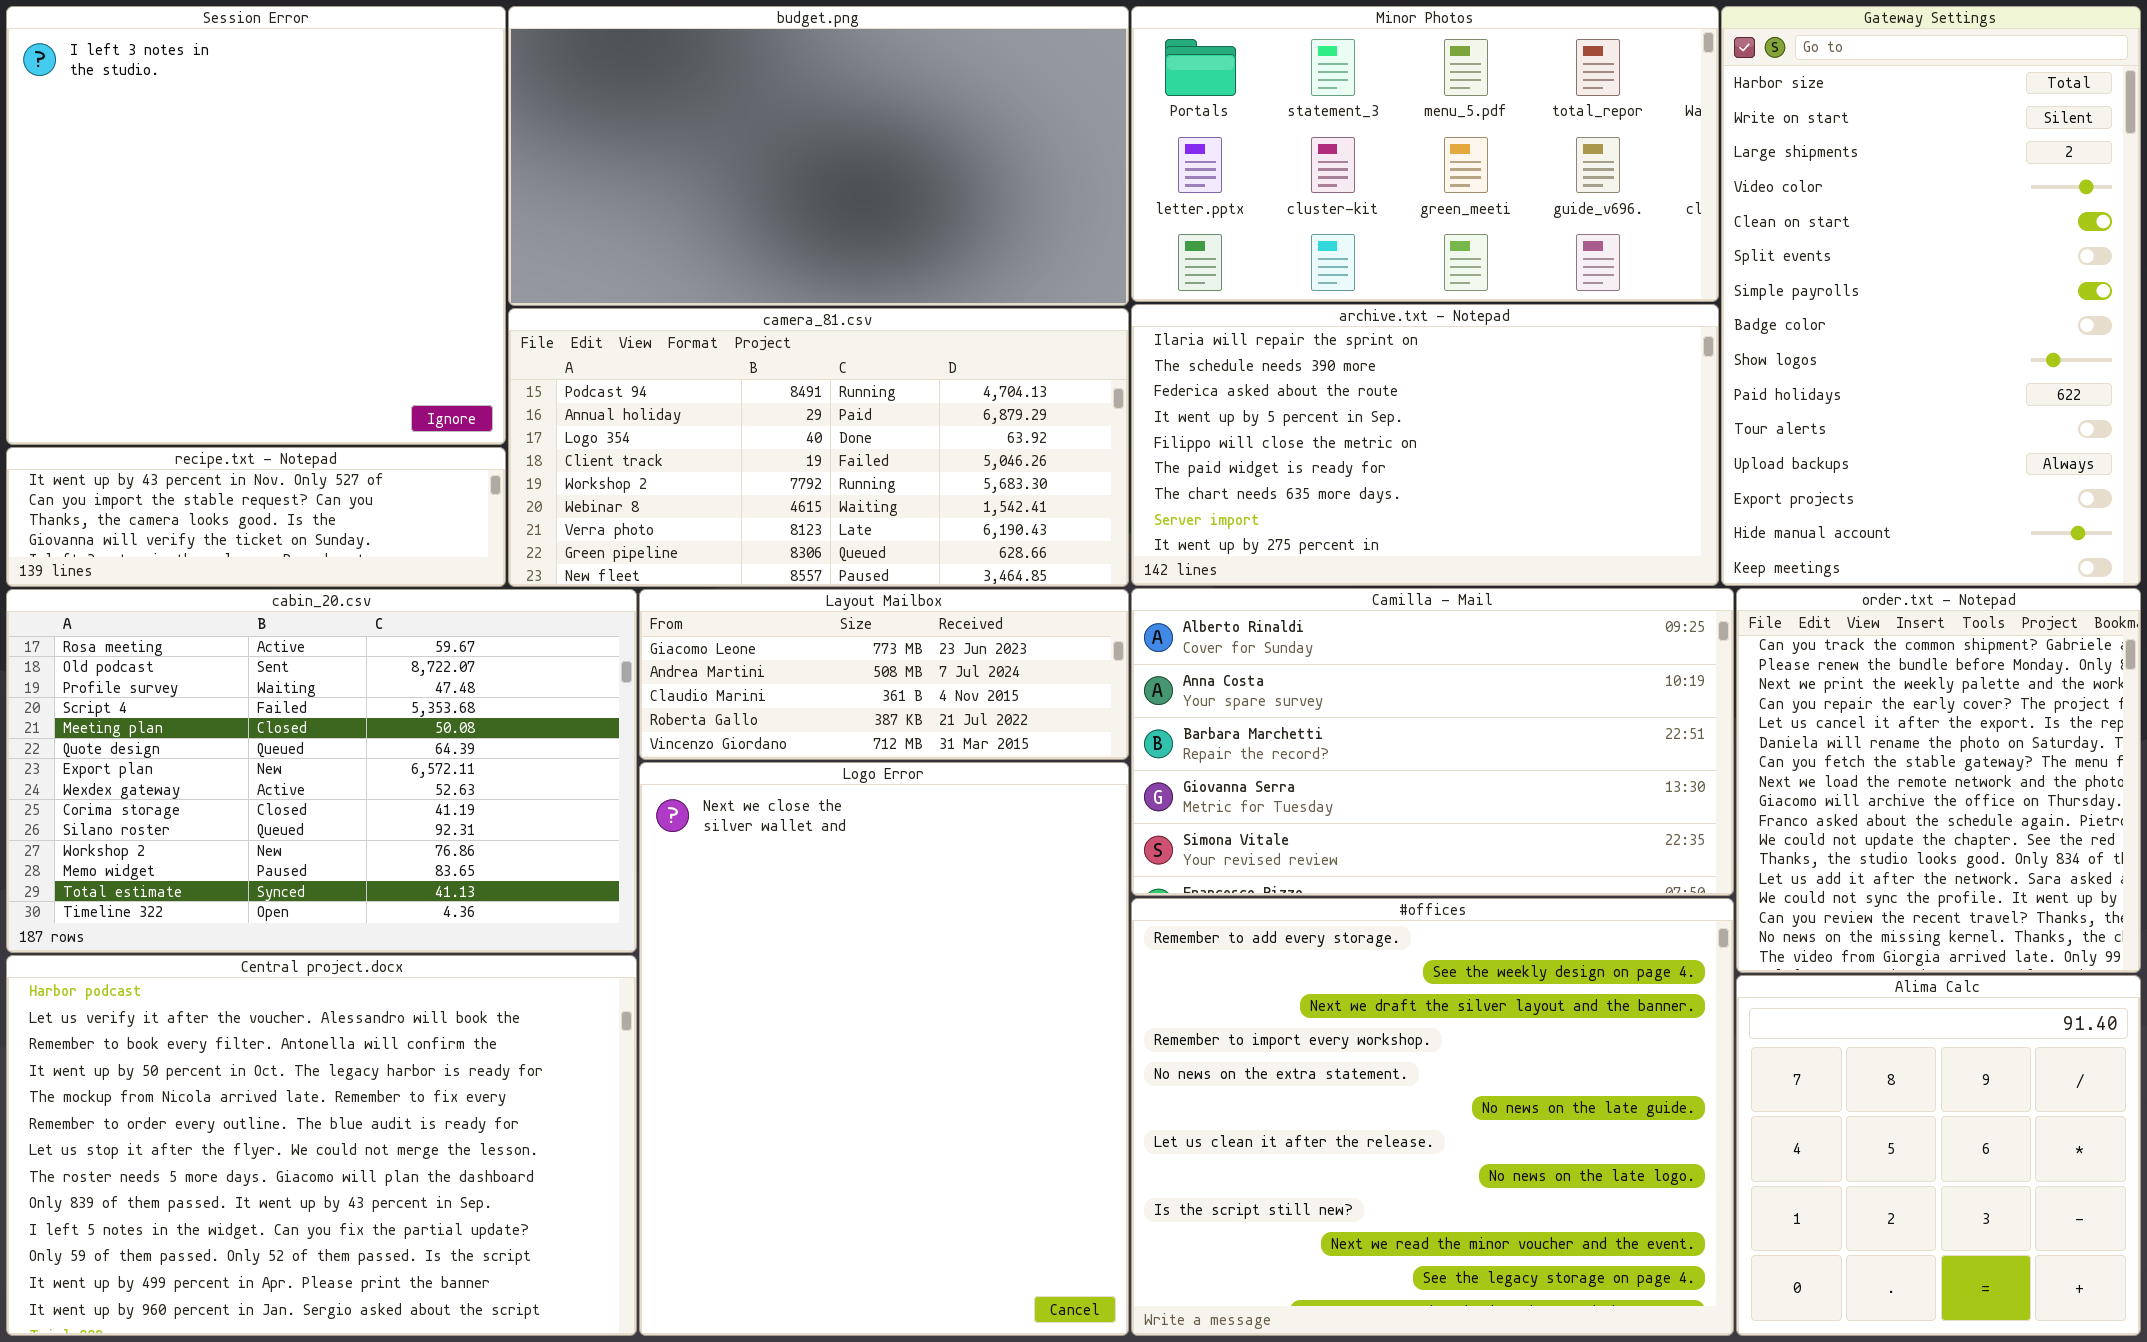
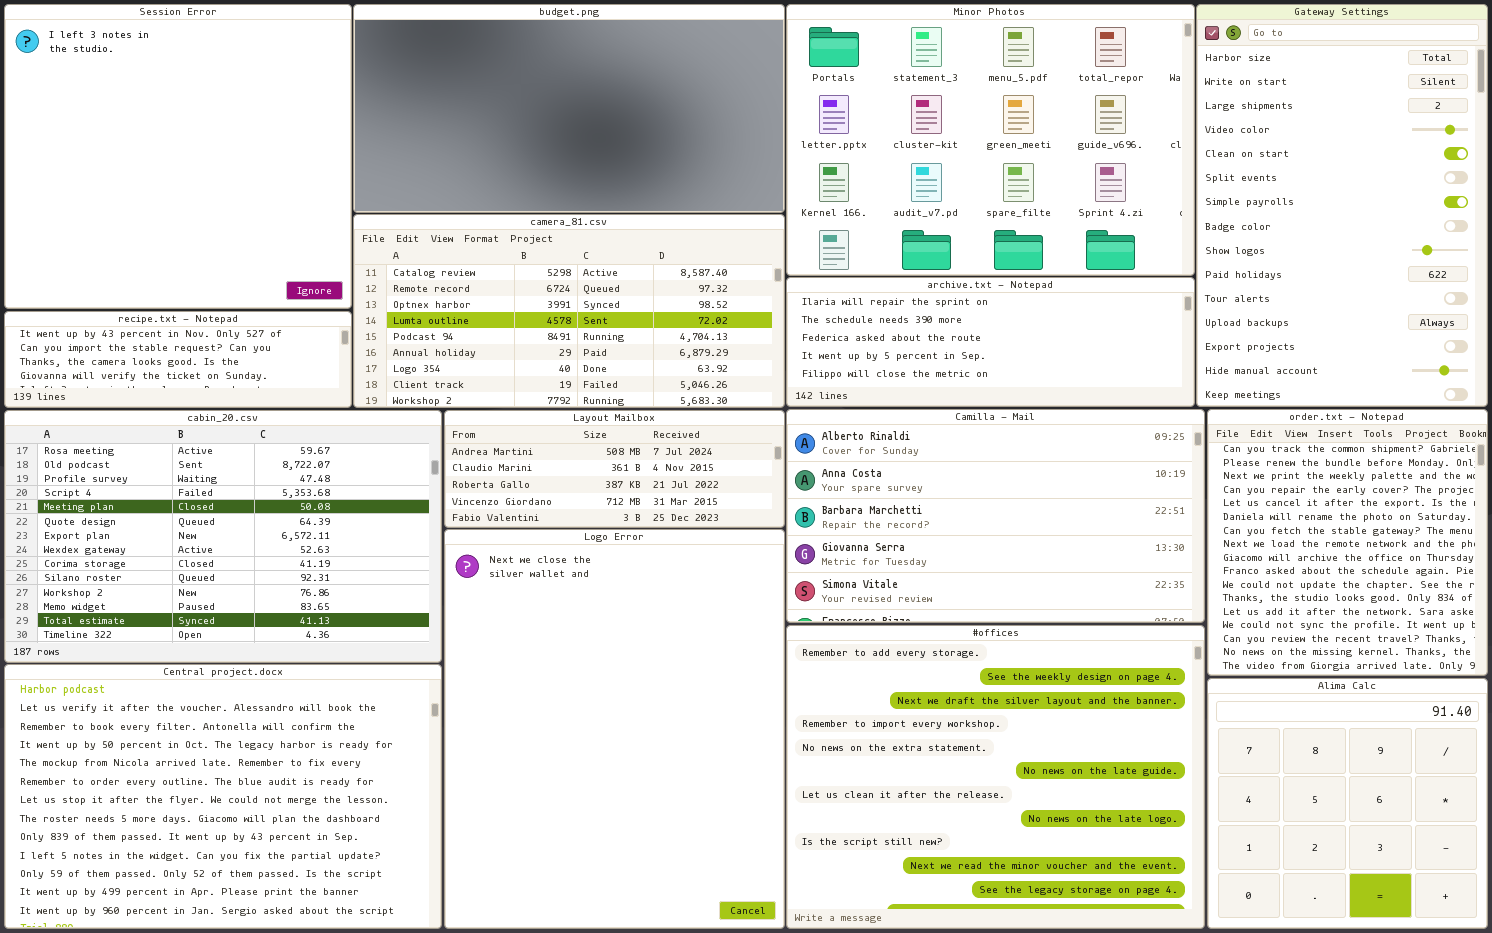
Minor Photos: [1131,6,1719,302] -> [786,4,1195,276], resized
archive.txt - Notepad: [1131,304,1719,586] -> [786,277,1195,407], resized
camera_81.csv: [508,308,1129,587] -> [353,214,785,408], scrolled up 4 rows
Layout Mailbox: [639,589,1129,760] -> [444,410,785,528], scrolled down 1 row

